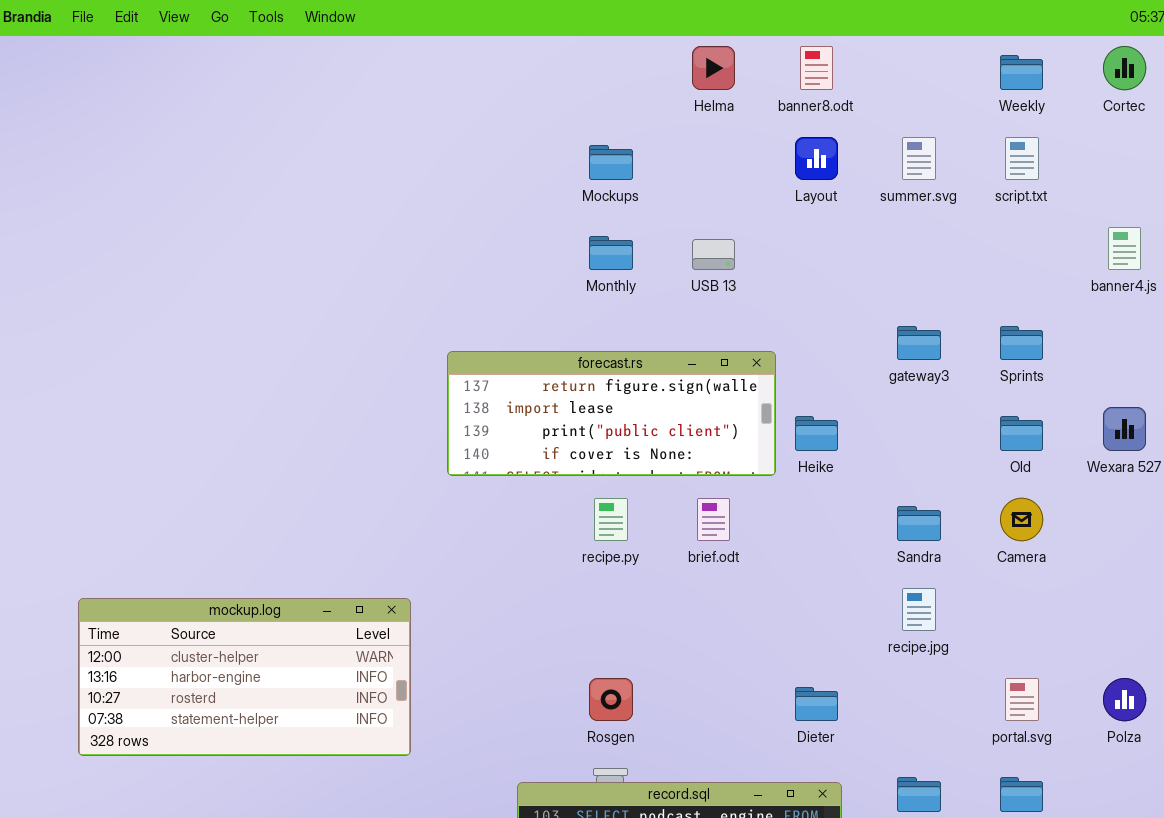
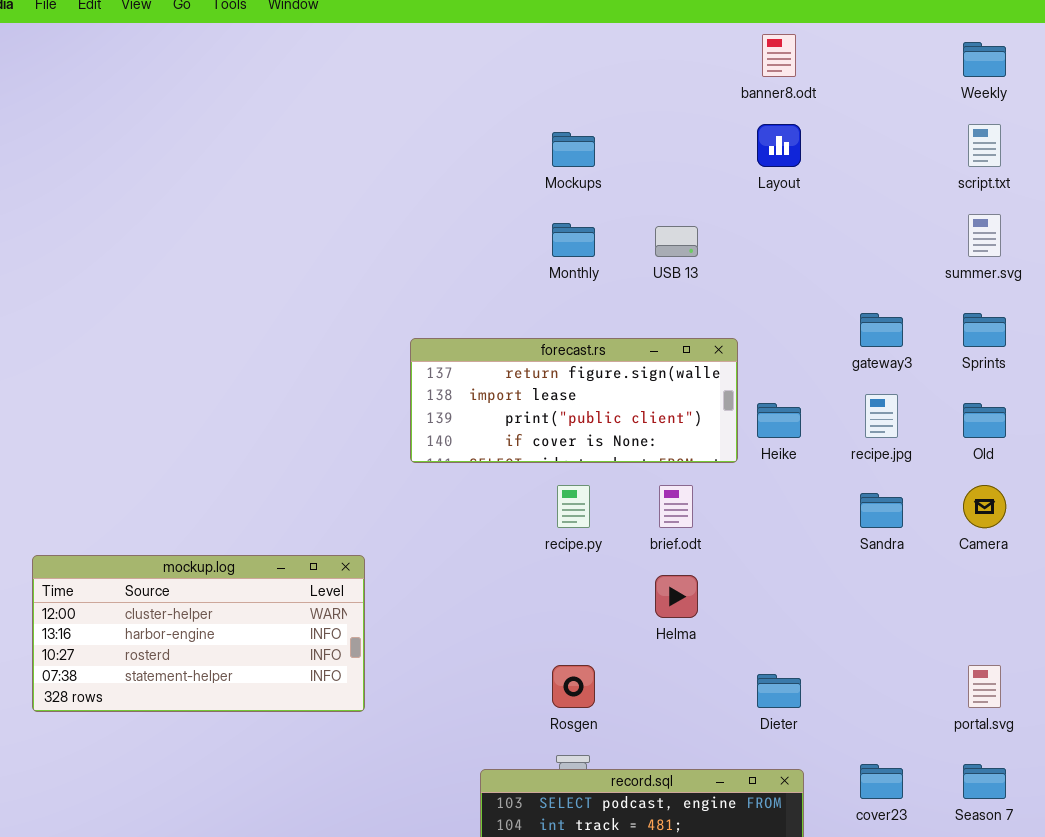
Helma: [692,46,735,90] -> [655,575,698,618], moved
summer.svg: [902,137,936,180] -> [968,214,1001,257], moved
recipe.jpg: [902,588,936,631] -> [865,394,898,438], moved
mockup.log: [78,598,411,756] -> [32,555,365,712], moved

